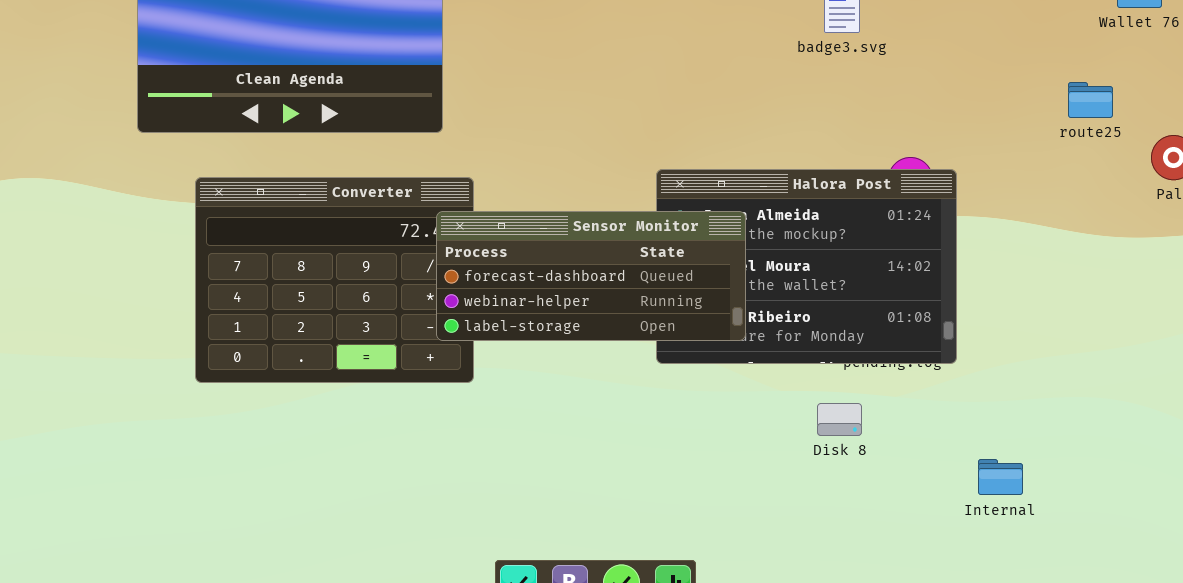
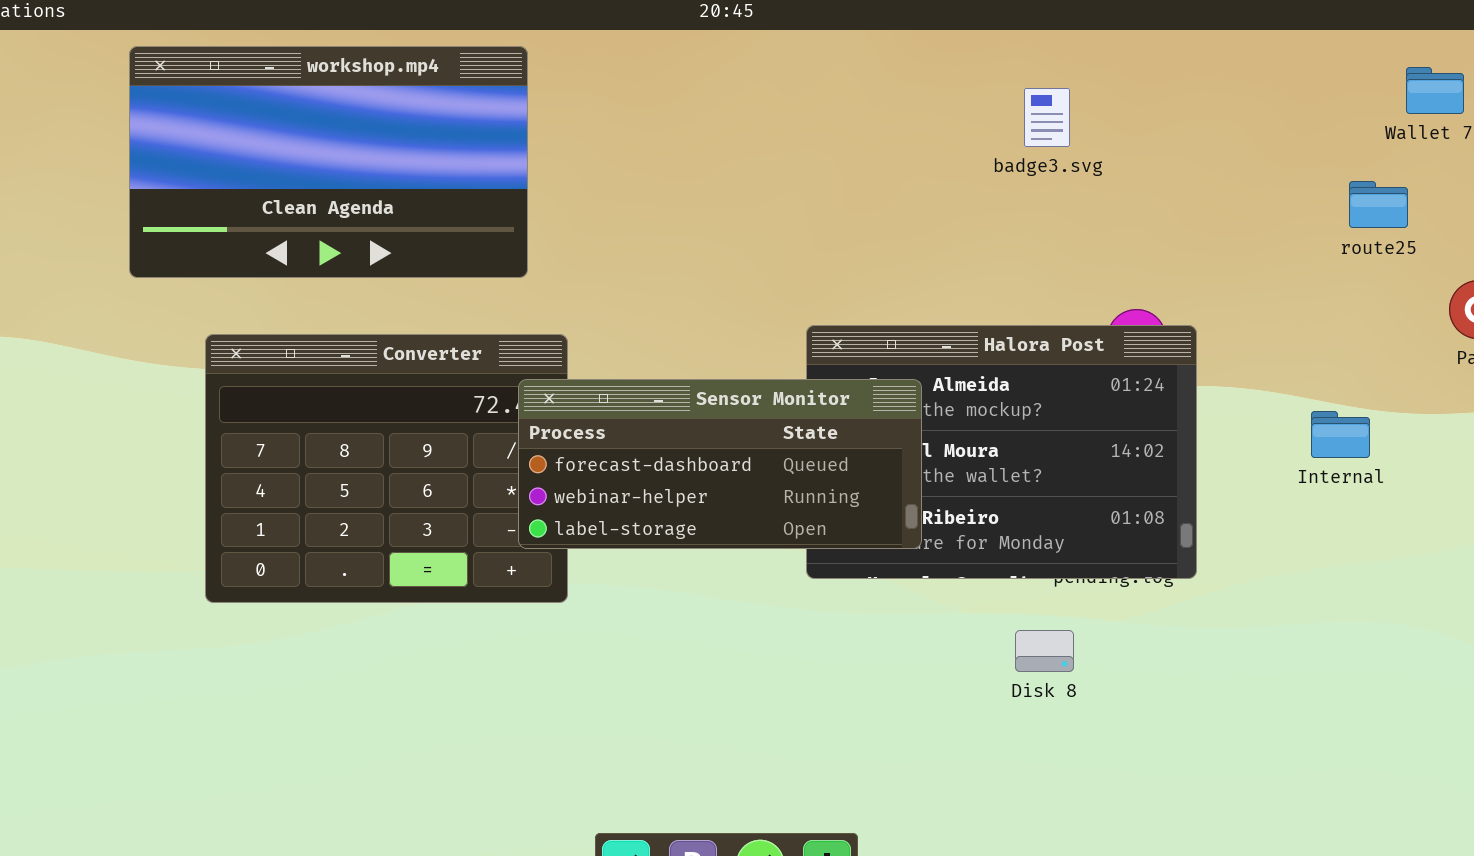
route25: [1068,82,1113,118] -> [1349,181,1408,228], moved
Internal: [978,459,1023,495] -> [1311,411,1370,458], moved

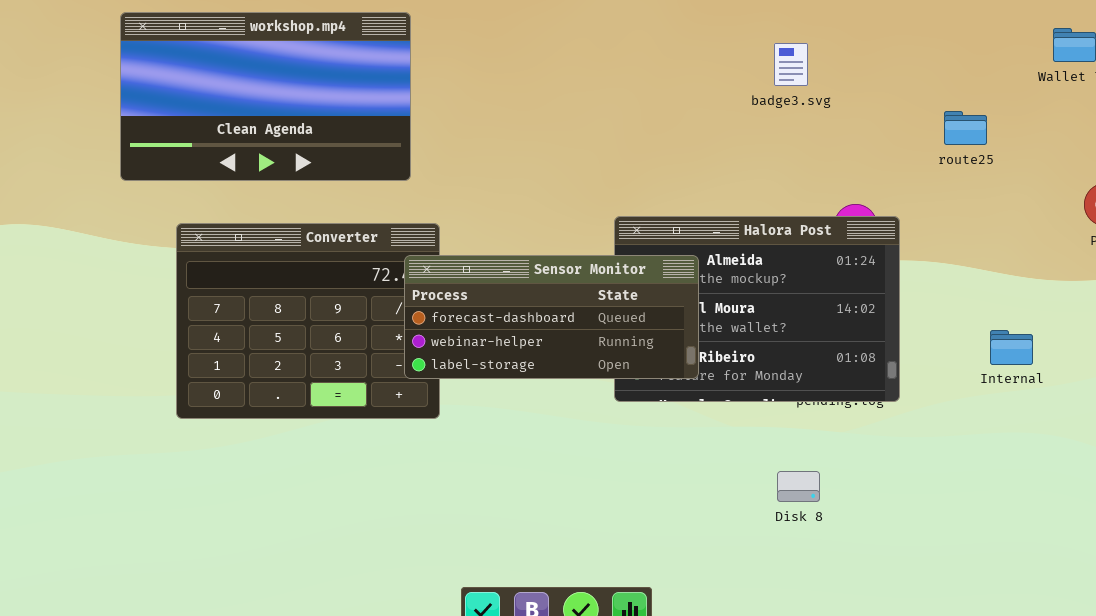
route25: [1349,181,1408,228] -> [944,111,987,145], moved
Internal: [1311,411,1370,458] -> [990,330,1033,365], moved
Disk 8: [1015,630,1074,672] -> [777,471,820,502], moved

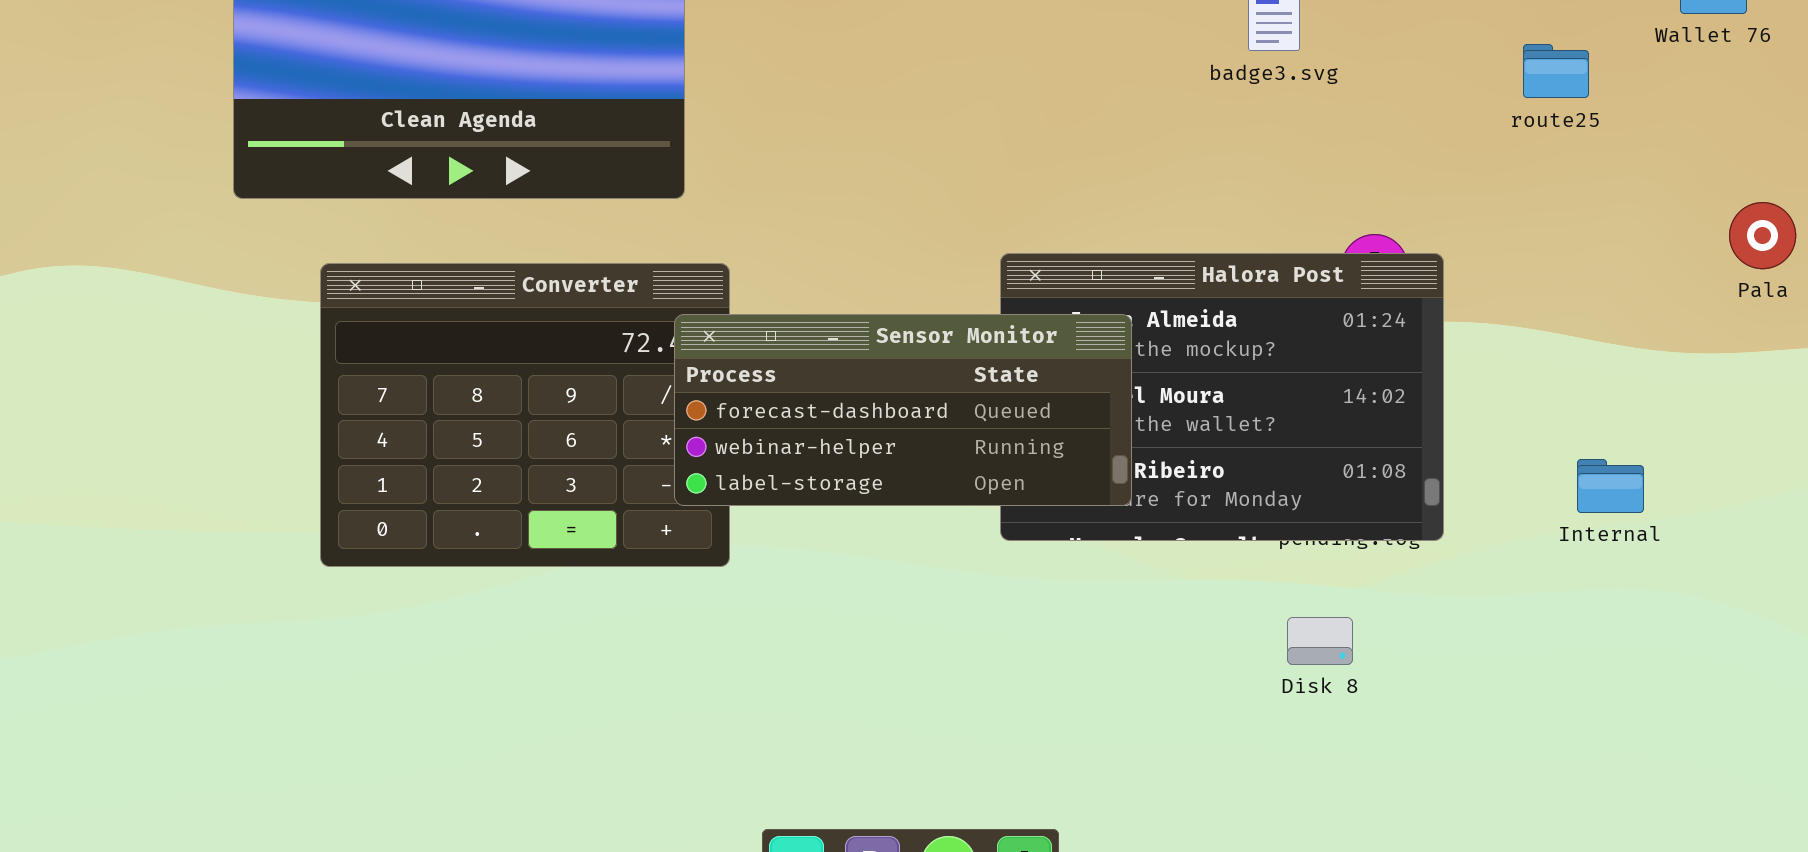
route25: [944,111,987,145] -> [1523,44,1589,98], moved
Internal: [990,330,1033,365] -> [1577,459,1644,513], moved
Disk 8: [777,471,820,502] -> [1287,617,1353,665], moved

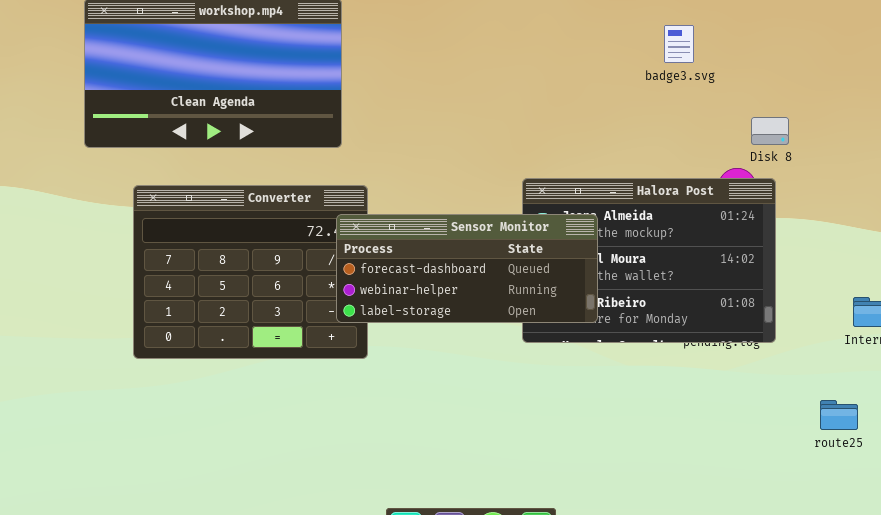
route25: [1523,44,1589,98] -> [820,400,858,430], moved
Disk 8: [1287,617,1353,665] -> [751,117,789,145], moved

